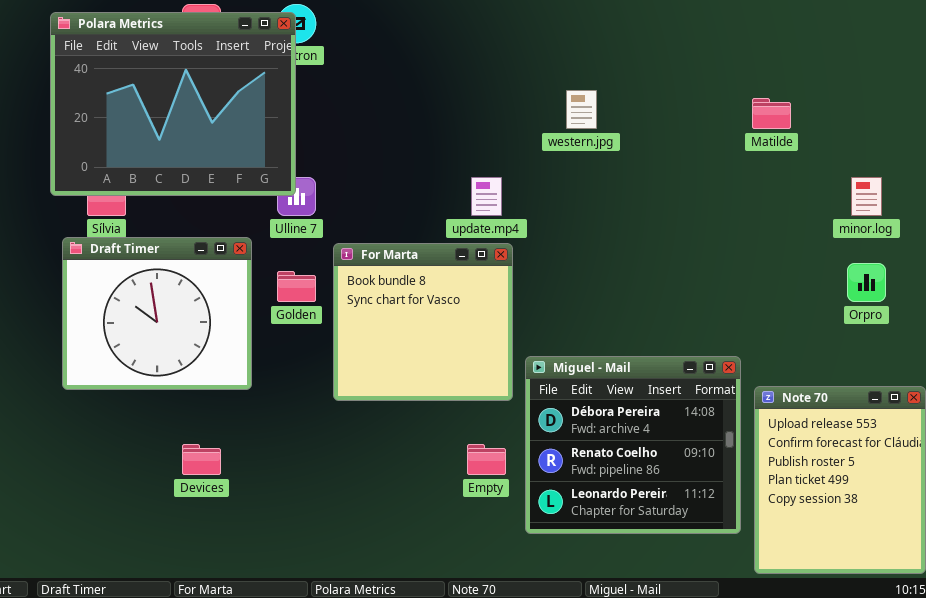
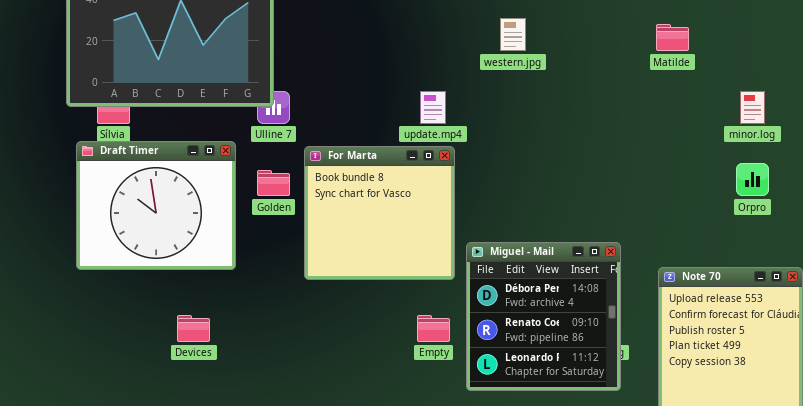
Miguel - Mail: [525,356,741,534] -> [466,242,621,391], resized

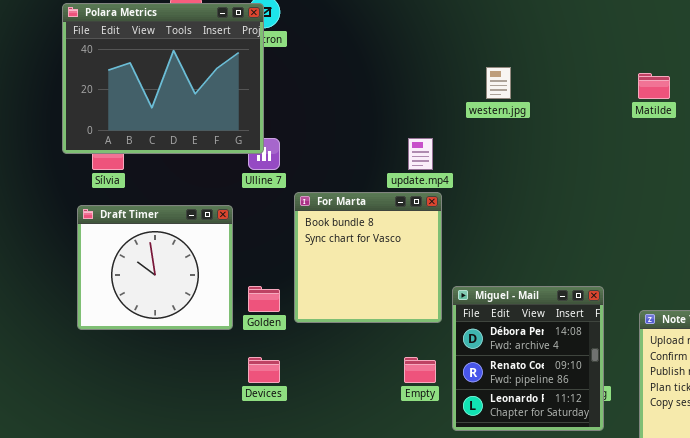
Draft Timer: [76,141,236,270] -> [77,205,233,330], moved
Golden: [257,170,290,196] -> [248,286,280,312], moved
Devices: [177,315,210,342] -> [248,357,280,383], moved

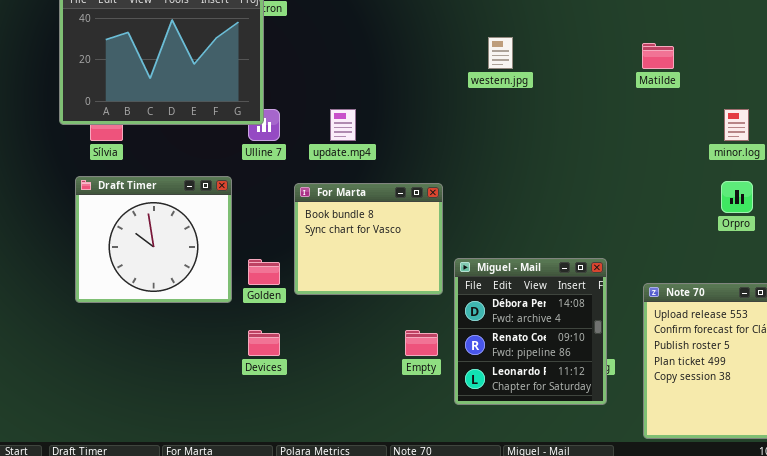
update.mp4: [408,138,433,170] -> [330,109,356,141], moved
For Marta: [294,192,442,323] -> [294,183,443,295], resized

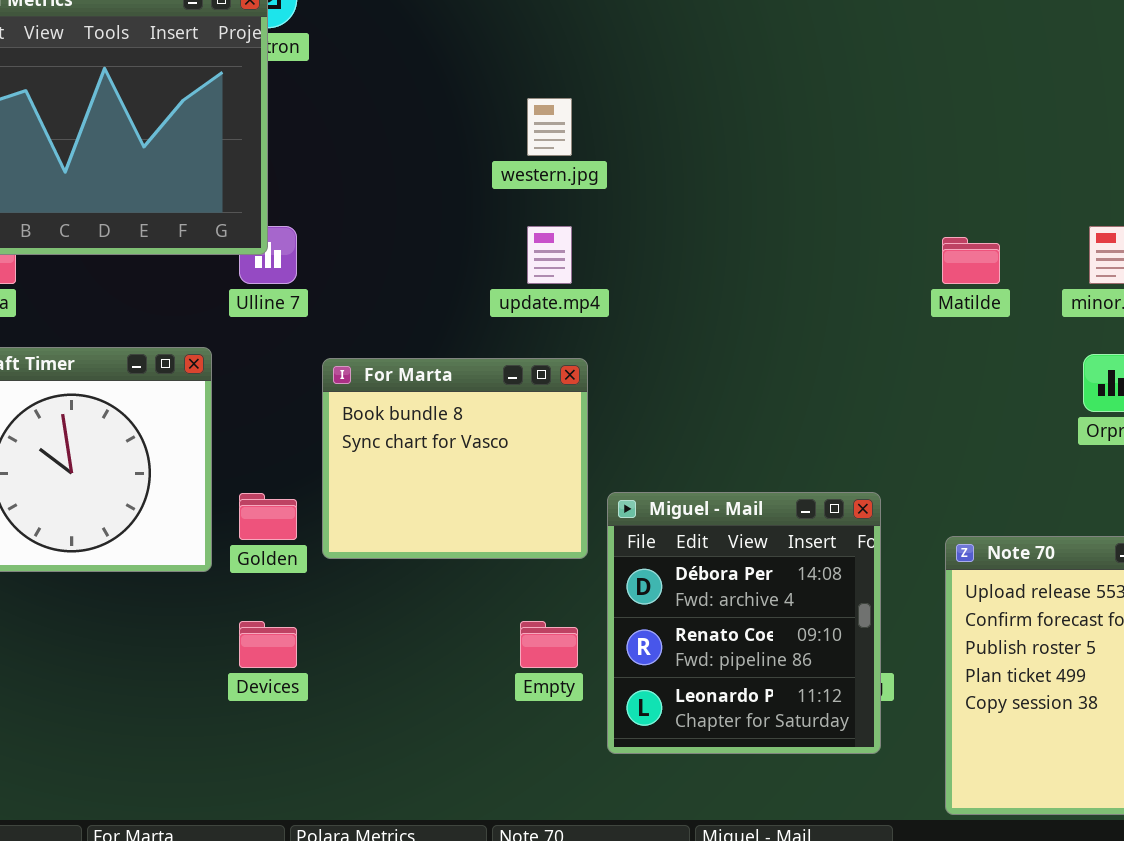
western.jpg: [488,37,513,69] -> [527,98,572,156], moved
Matilde: [642,43,674,69] -> [942,237,1000,284], moved
update.mp4: [330,109,356,141] -> [527,226,572,284], moved

